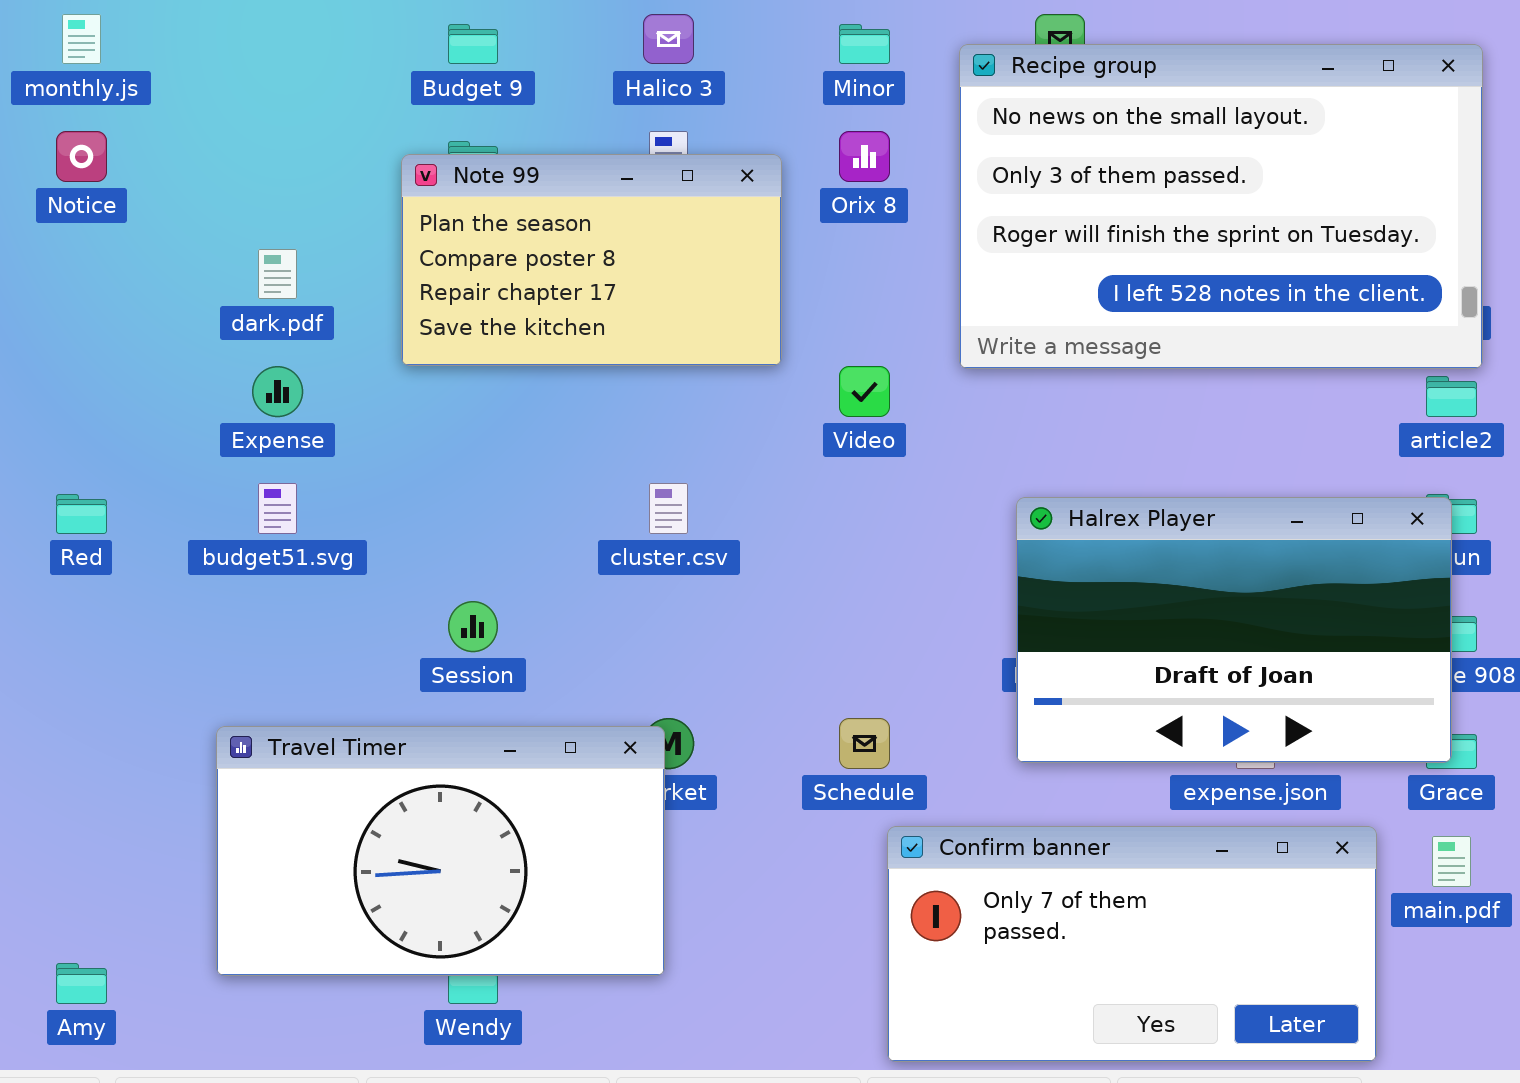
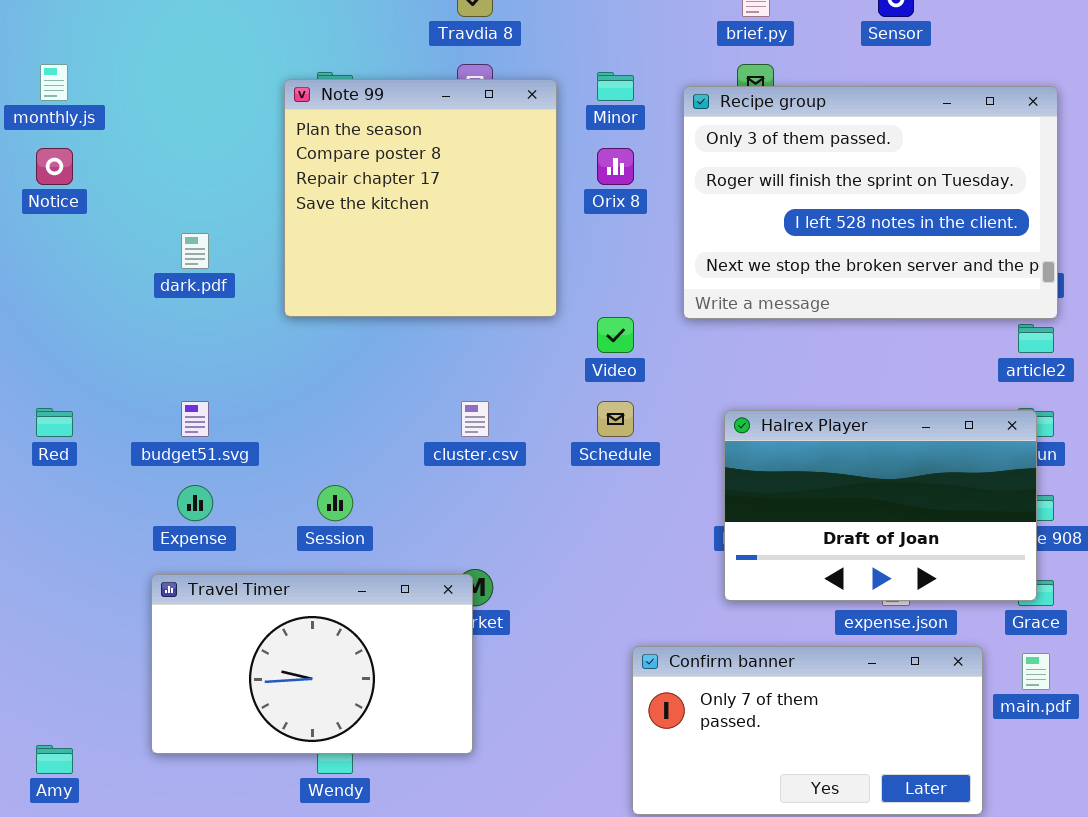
Recipe group: [959,44,1483,369] -> [683,86,1058,319], scrolled down 1 row
Note 99: [401,154,782,366] -> [284,79,557,317], resized
Expense: [252,366,303,417] -> [177,485,213,521], moved
Schedule: [839,718,890,769] -> [597,401,634,437], moved

